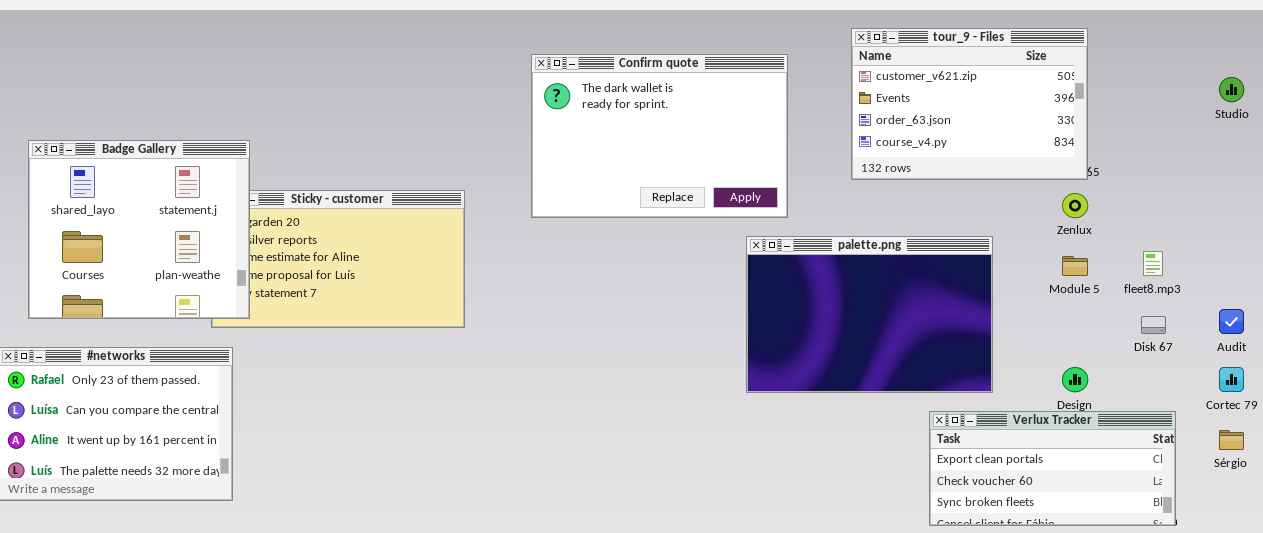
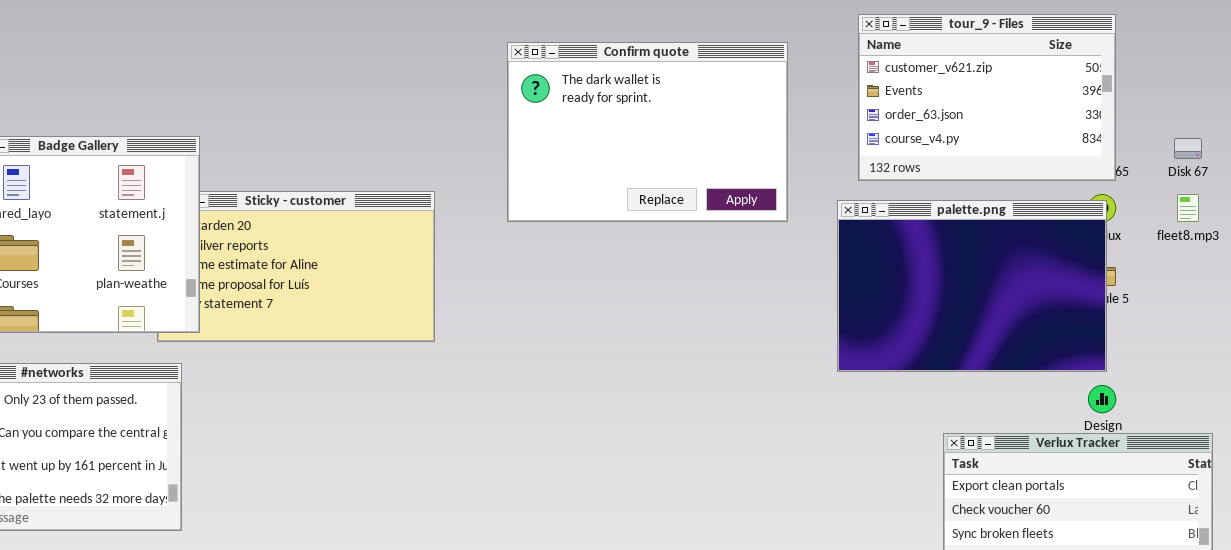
palette.png: [746,236,993,393] -> [837,200,1107,372], moved
fleet8.mp3: [1143,251,1163,276] -> [1177,194,1199,222], moved
Disk 67: [1141,316,1166,334] -> [1174,138,1202,159], moved

